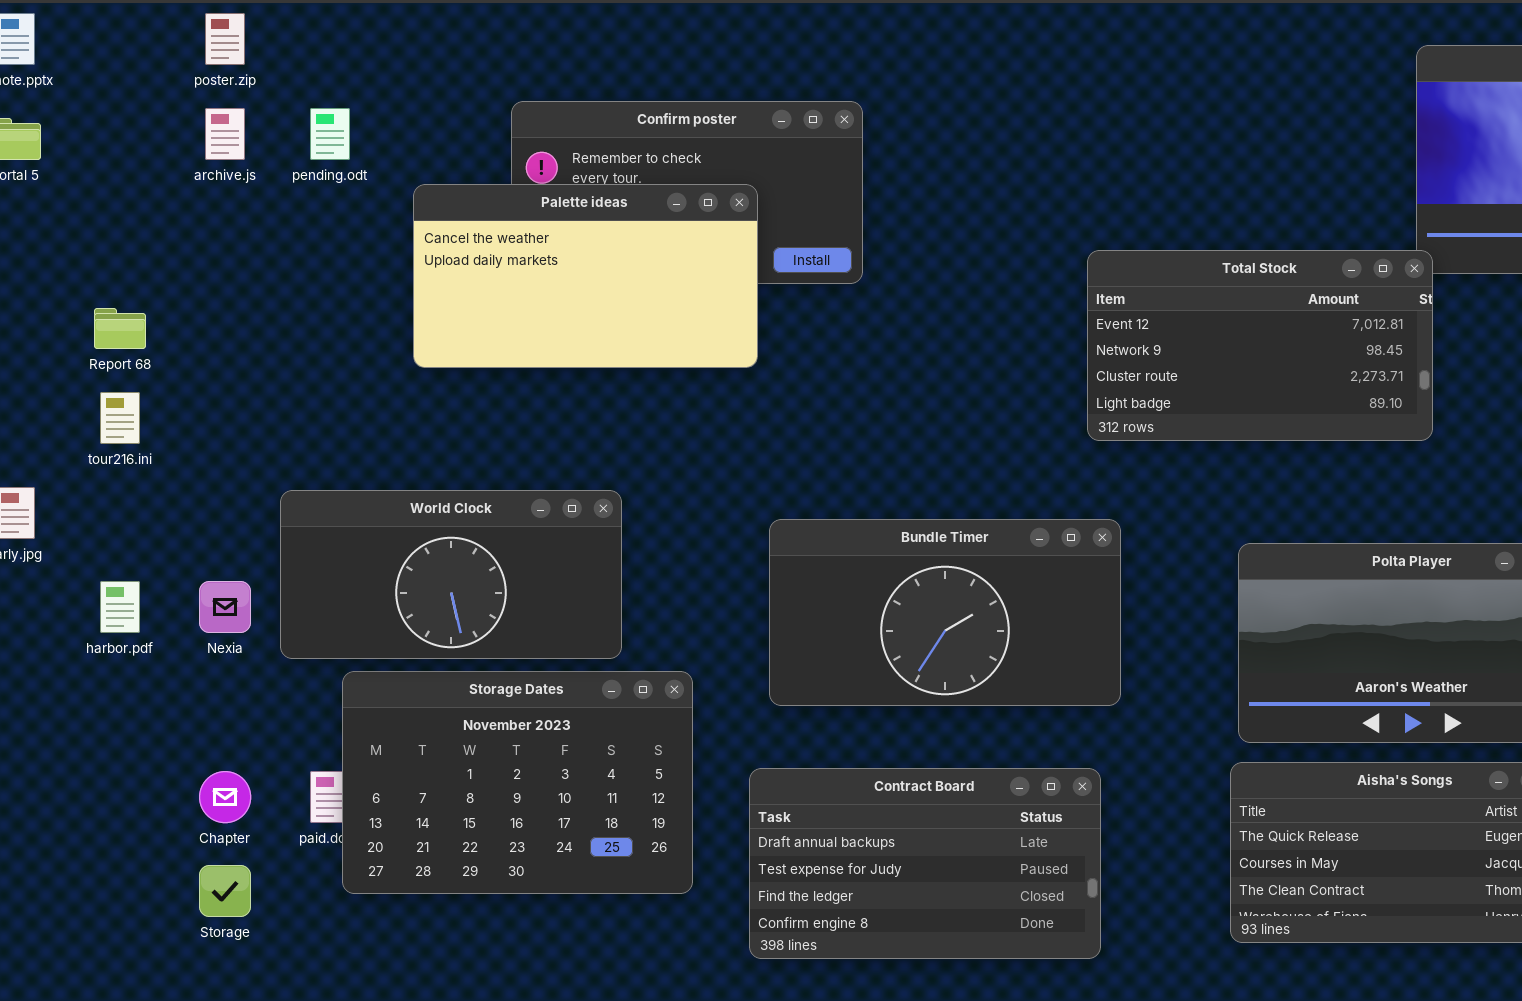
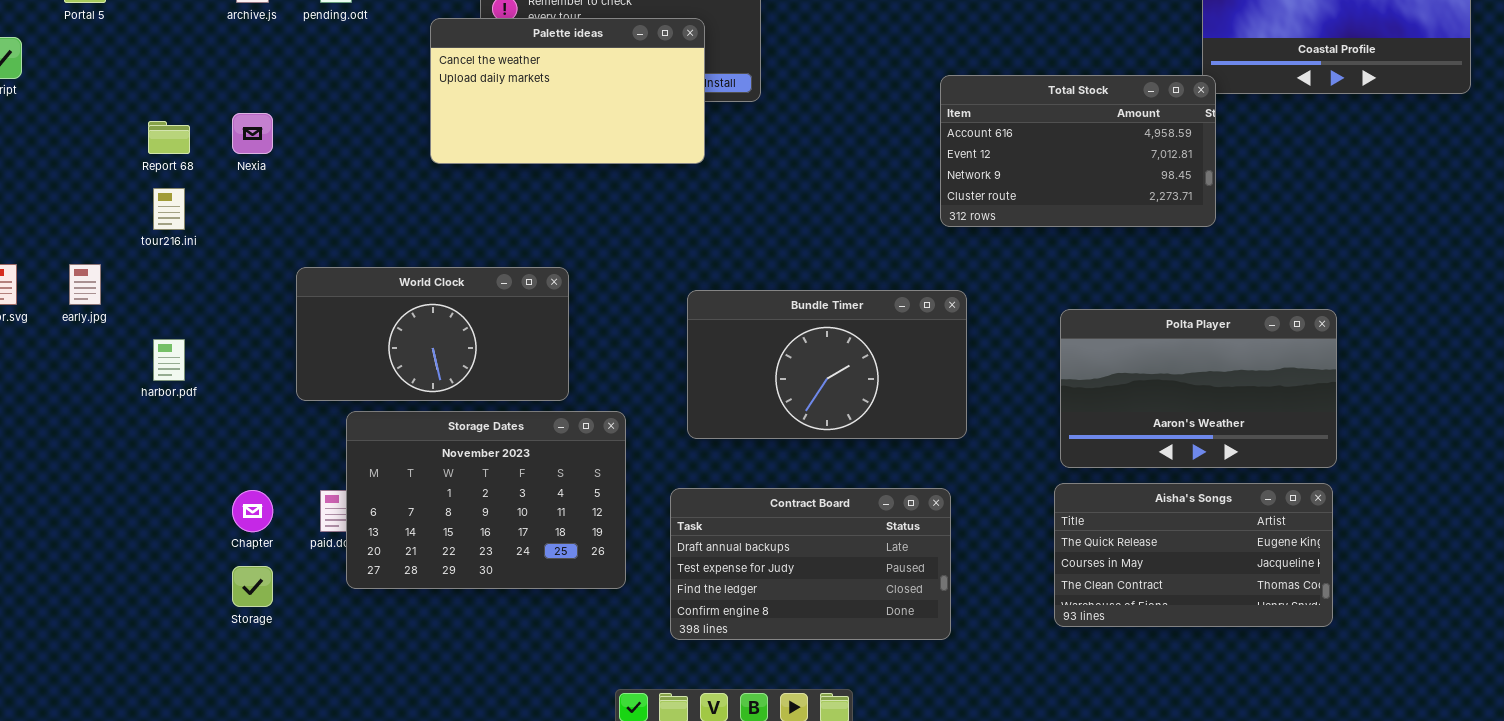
Palette ideas: [413,184,758,368] -> [430,18,705,164], moved
Total Stock: [1087,250,1433,441] -> [940,75,1216,227], scrolled up 1 row
Nexia: [199,581,251,633] -> [232,113,273,154], moved

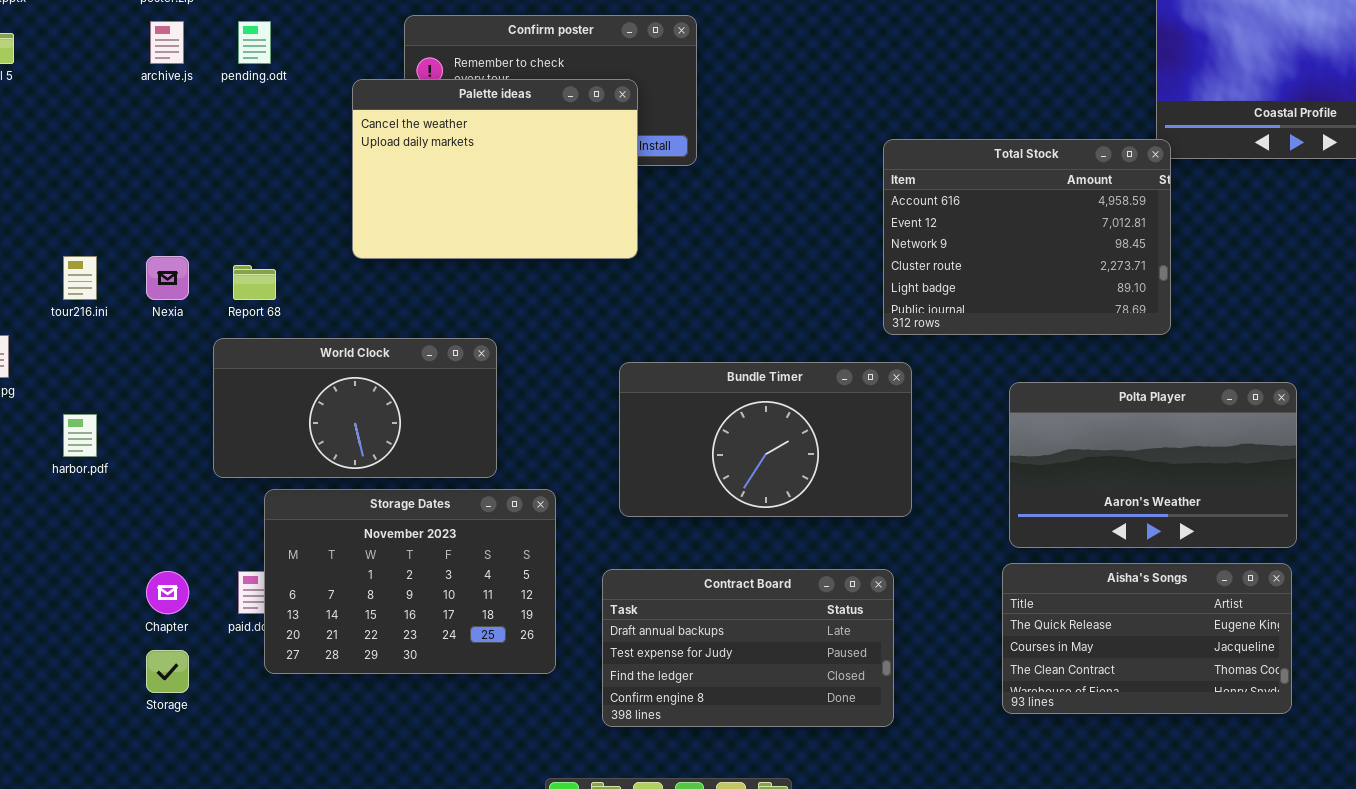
Palette ideas: [430,18,705,164] -> [352,79,638,259], resized
Total Stock: [940,75,1216,227] -> [883,139,1171,335], resized
Nexia: [232,113,273,154] -> [146,256,189,300], moved
Report 68: [148,121,190,154] -> [233,265,276,300], moved

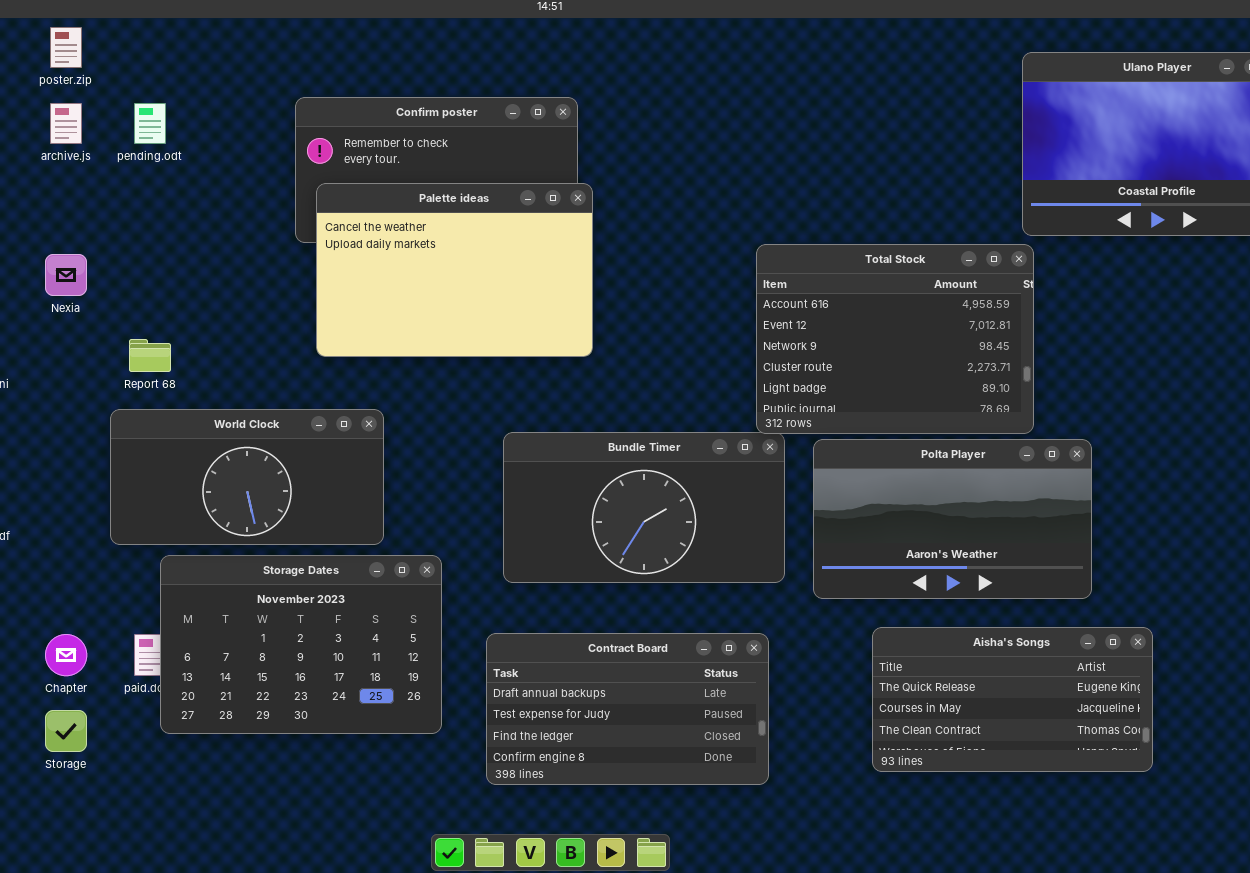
Palette ideas: [352,79,638,259] -> [316,183,593,357], moved
Total Stock: [883,139,1171,335] -> [756,244,1034,434], moved
Nexia: [146,256,189,300] -> [45,254,87,296], moved
Polta Player: [1009,382,1297,548] -> [813,439,1092,599], moved

